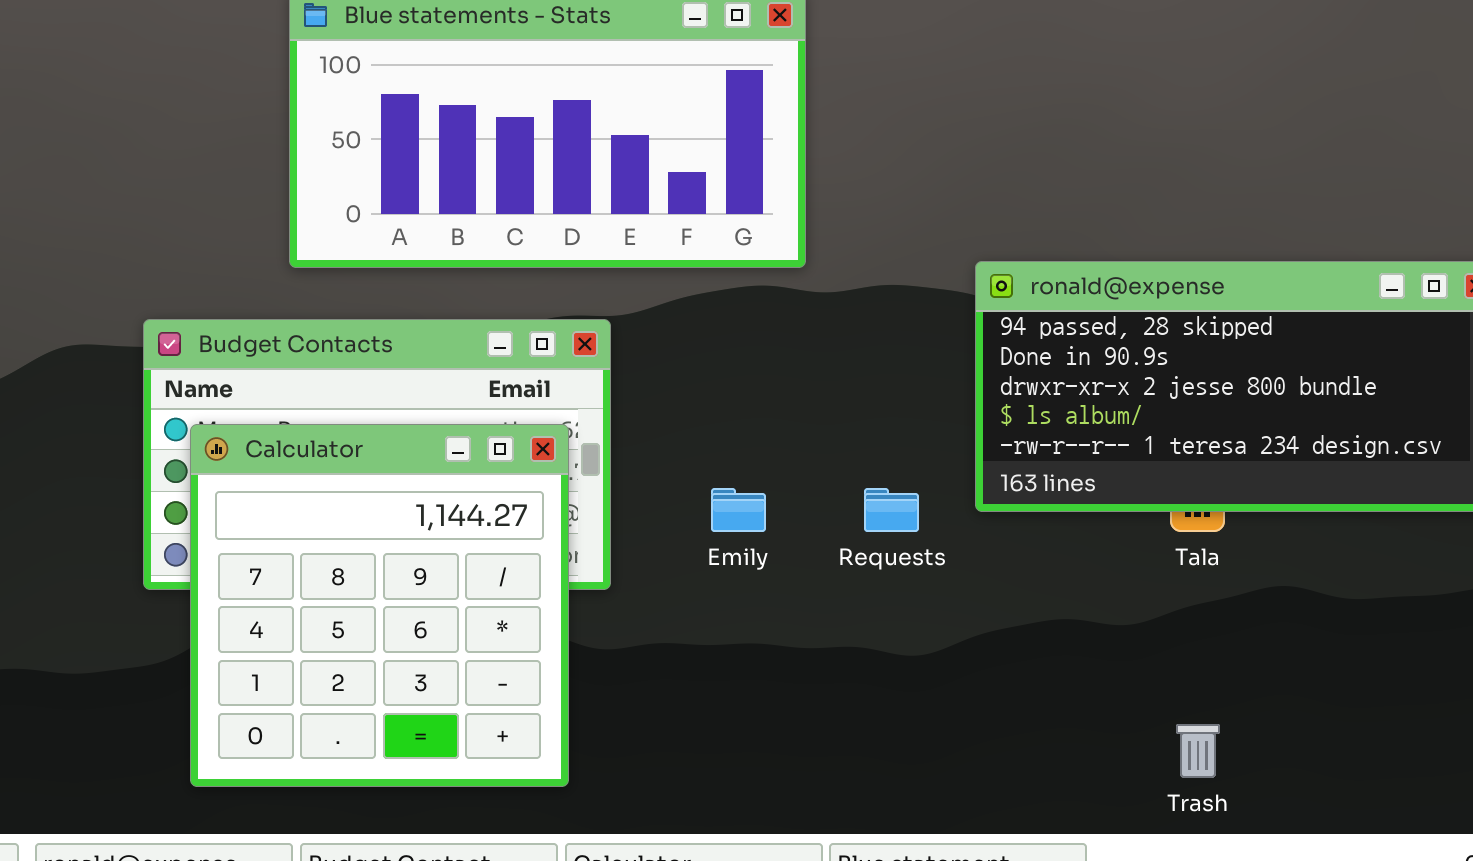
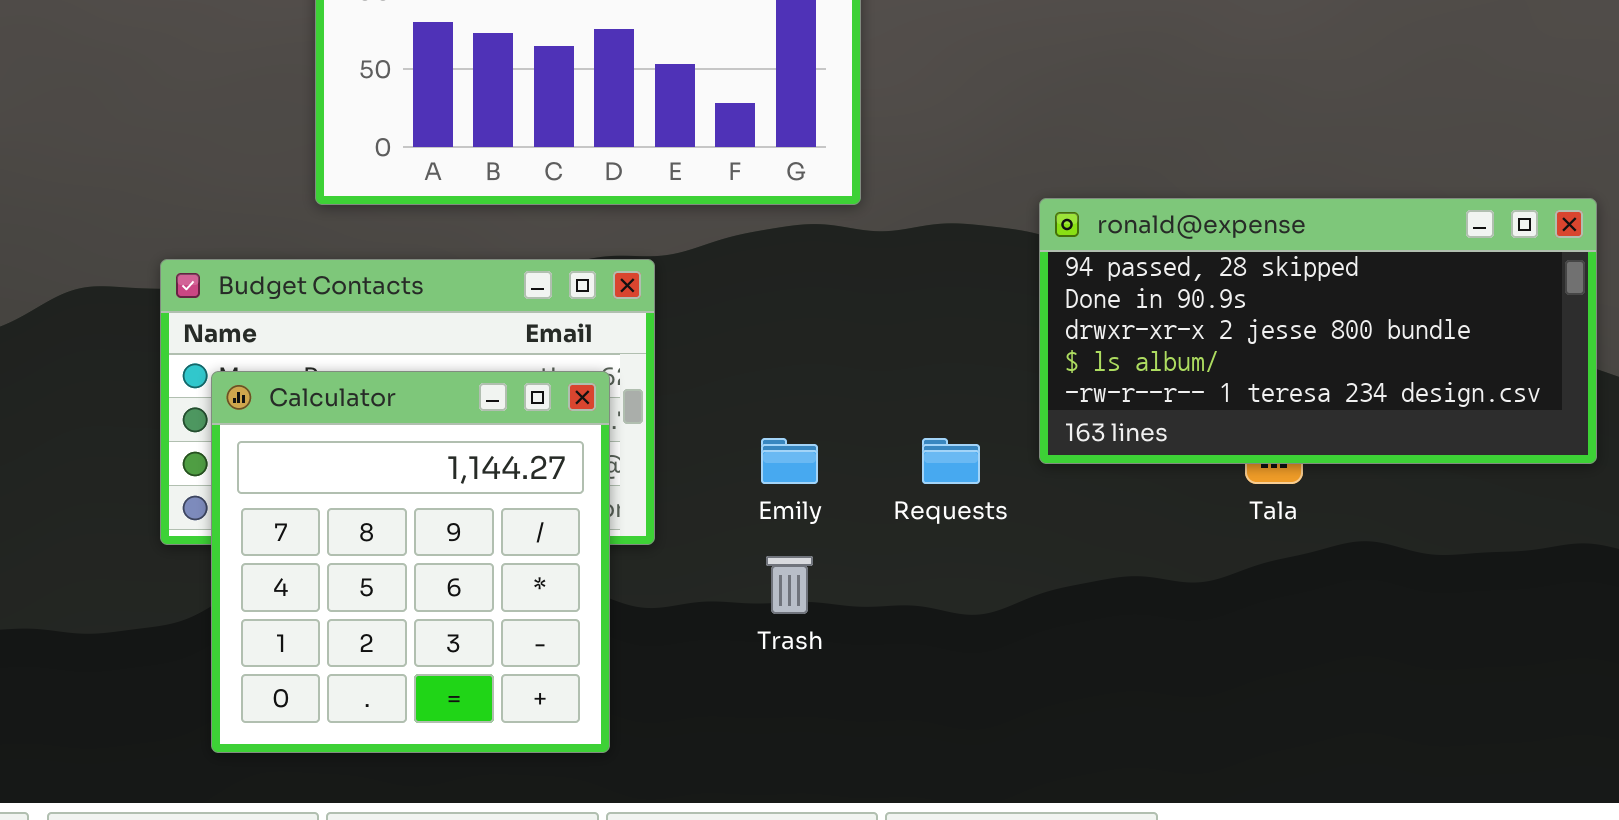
Trash: [1176,724,1220,778] -> [766,556,813,614], moved

